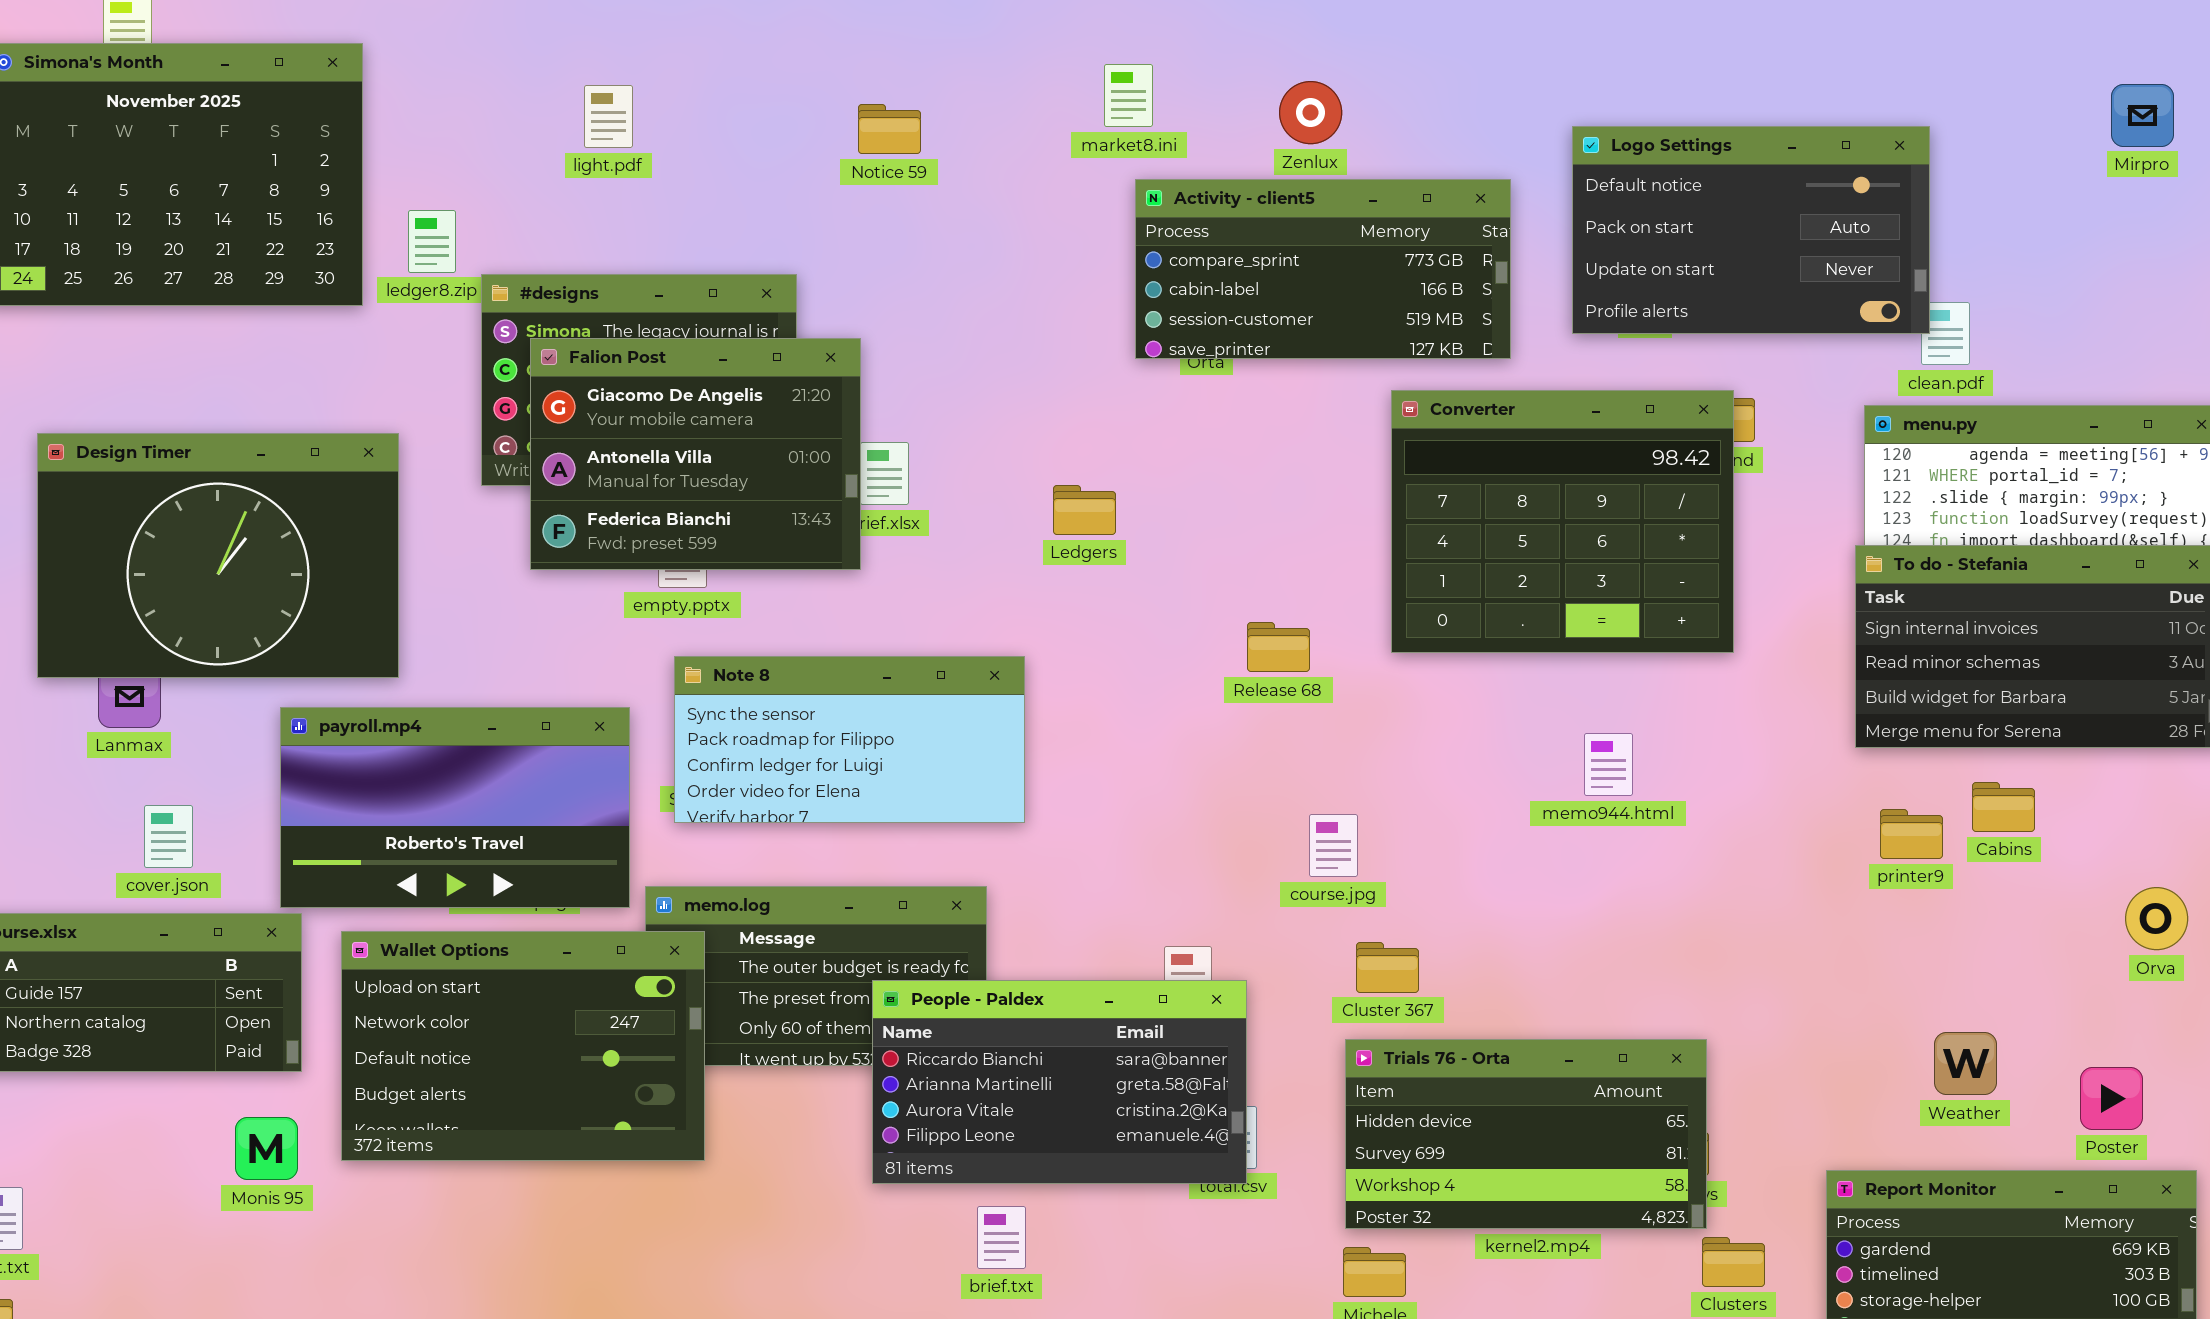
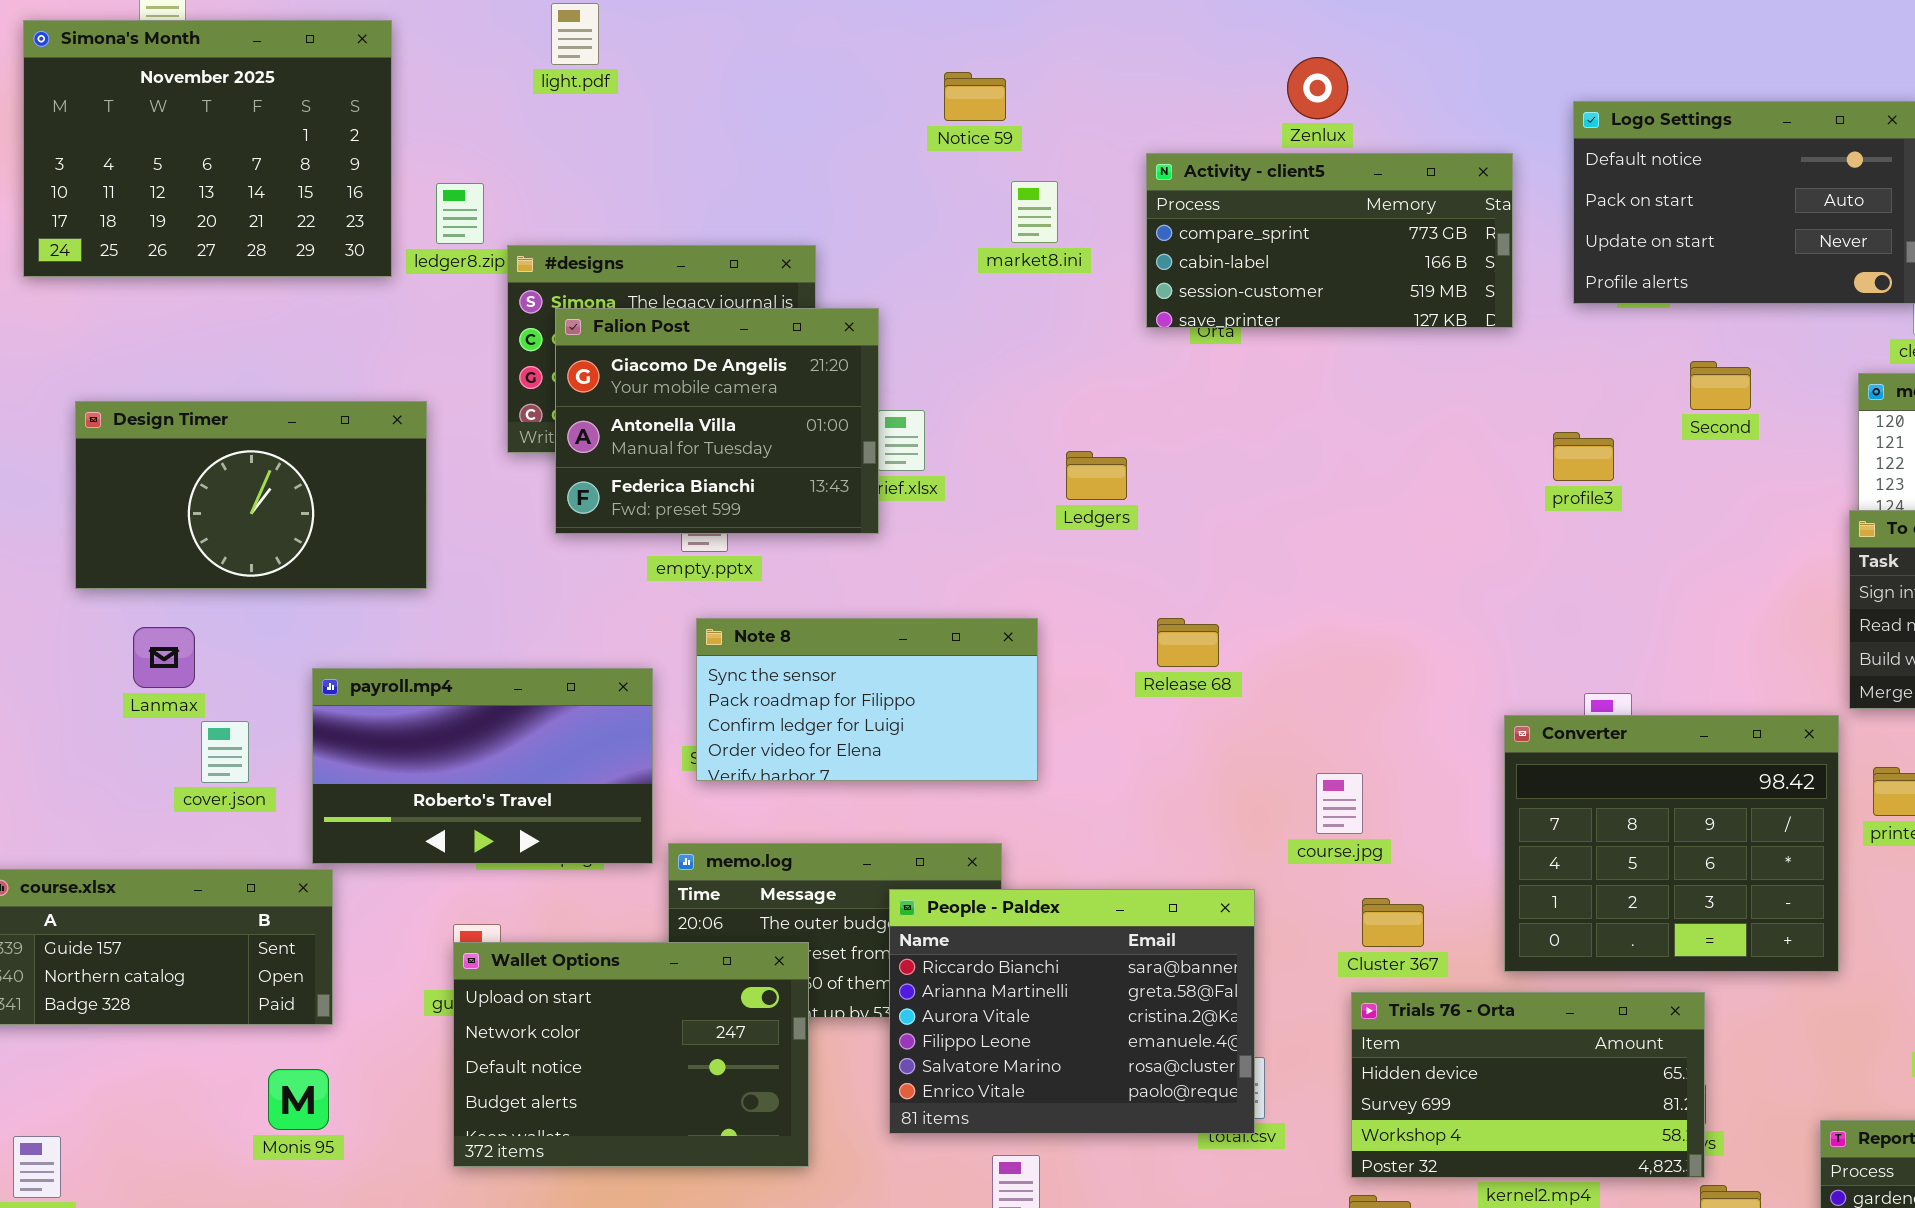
market8.ini: [1104,64,1153,127] -> [1011,181,1058,243], moved
light.pdf: [584,85,633,148] -> [551,3,599,65], moved
Notice 59: [858,104,921,154] -> [944,72,1006,121], moved
Converter: [1391,390,1734,653] -> [1504,715,1839,972], moved
Design Timer: [37,433,399,678] -> [75,401,427,589], resized
Release 68: [1247,622,1310,672] -> [1157,618,1219,667], moved
cover.json: [144,805,193,868] -> [201,721,249,783], moved
Wallet Options: [341,931,705,1161] -> [453,942,809,1167], moved
People - Paldex: [872,980,1247,1184] -> [889,889,1255,1134], resized

